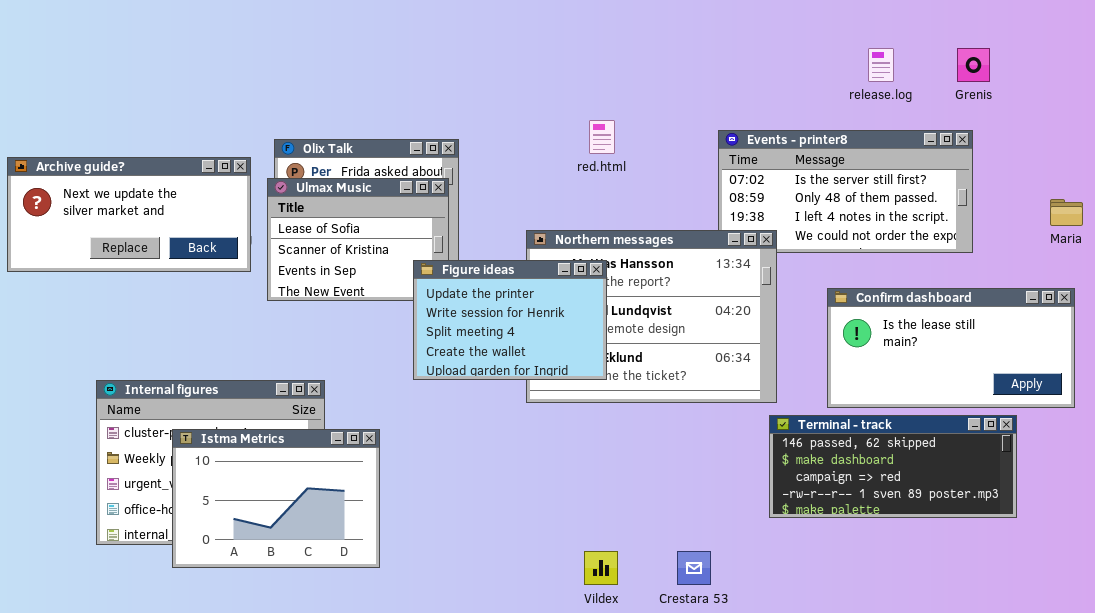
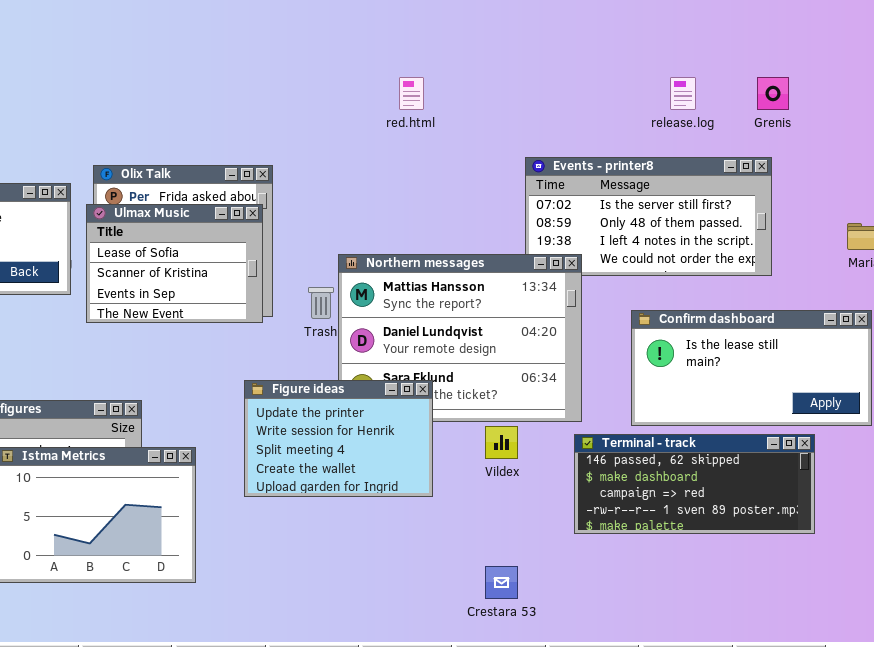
red.html: [589,120,615,154] -> [399,77,424,110], moved
Figure ideas: [413,260,607,380] -> [244,380,433,497], moved
Vildex: [584,551,618,585] -> [485,426,518,459], moved

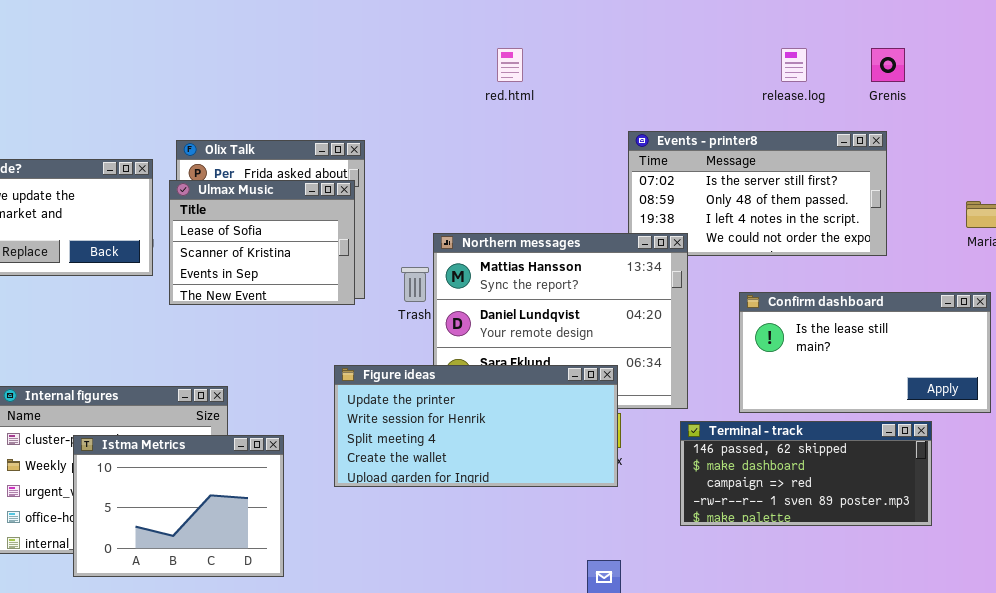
Figure ideas: [244,380,433,497] -> [334,365,618,487], resized

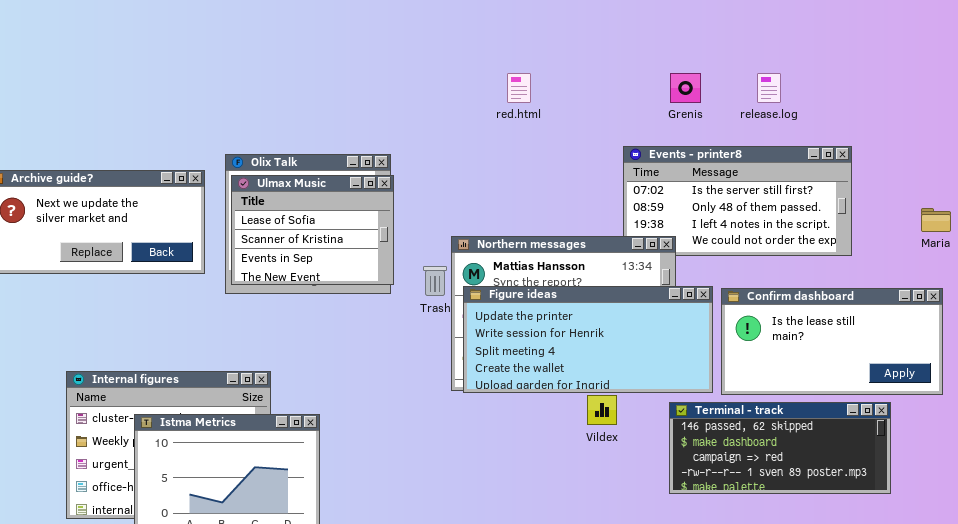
Grenis: [871,48,905,82] -> [670,73,701,103], moved
Ulmax Music: [169,180,355,305] -> [231,175,394,285], moved
Figure ideas: [334,365,618,487] -> [463,286,713,393], moved

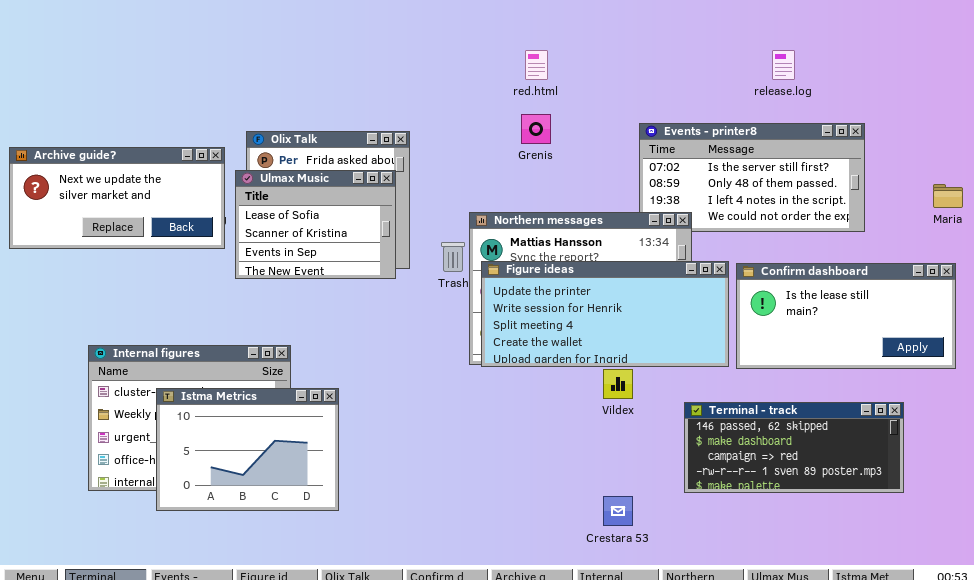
Grenis: [670,73,701,103] -> [521,114,551,144], moved
Ulmax Music: [231,175,394,285] -> [235,170,396,279], moved
Terminal - track: [669,402,891,494] -> [684,402,904,493], moved

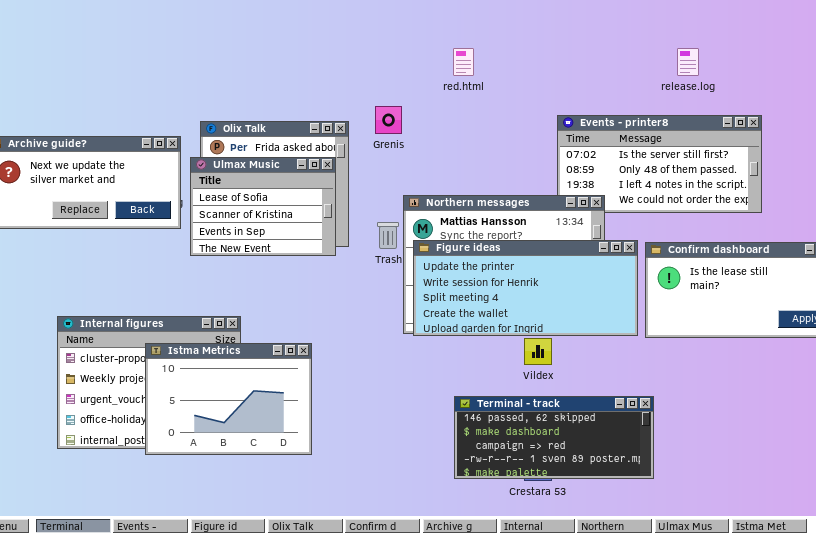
Grenis: [521,114,551,144] -> [375,106,402,134], moved
Istma Metrics: [156,388,339,511] -> [145,343,312,455], moved
Terminal - track: [684,402,904,493] -> [454,396,654,479], moved

